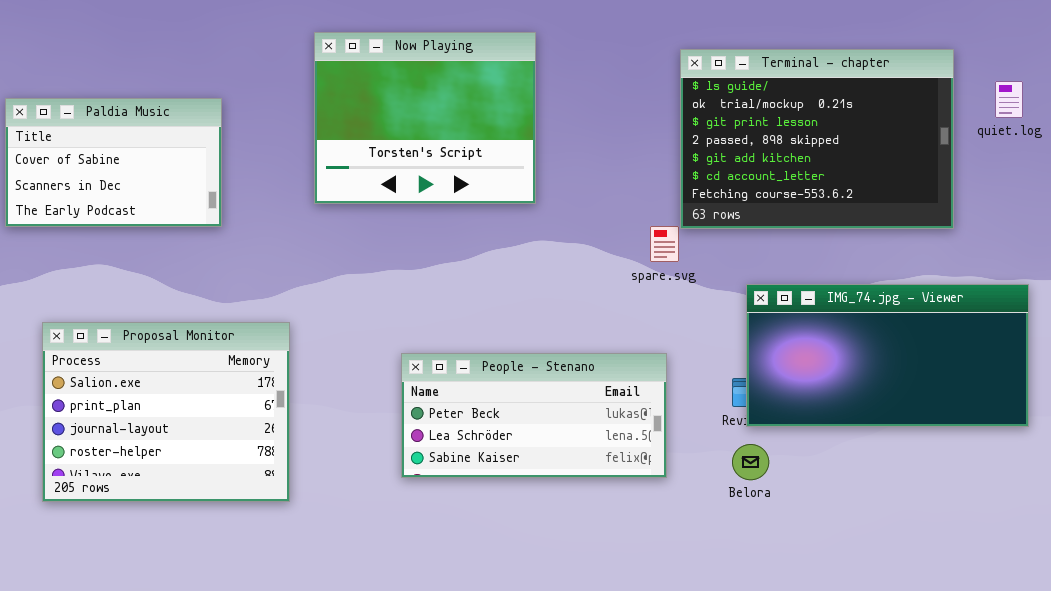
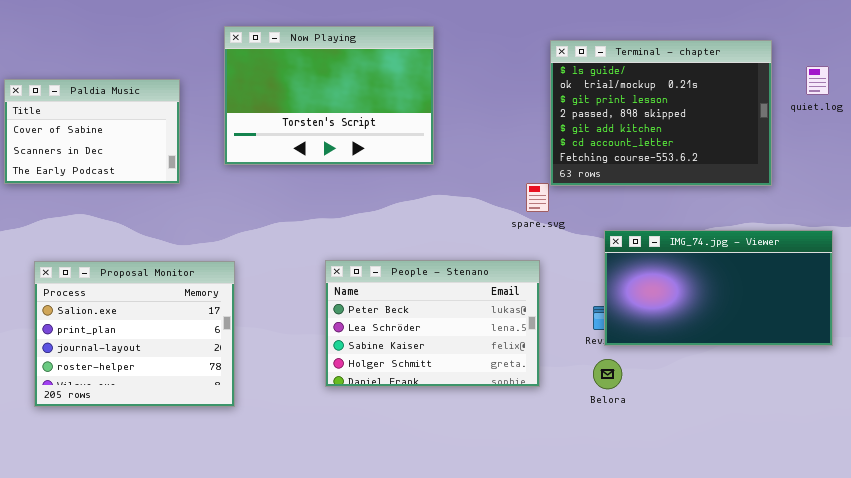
Now Playing: [314,32,536,204] -> [224,26,434,165], resized
People - Stenano: [401,353,667,478] -> [325,260,540,387], resized

